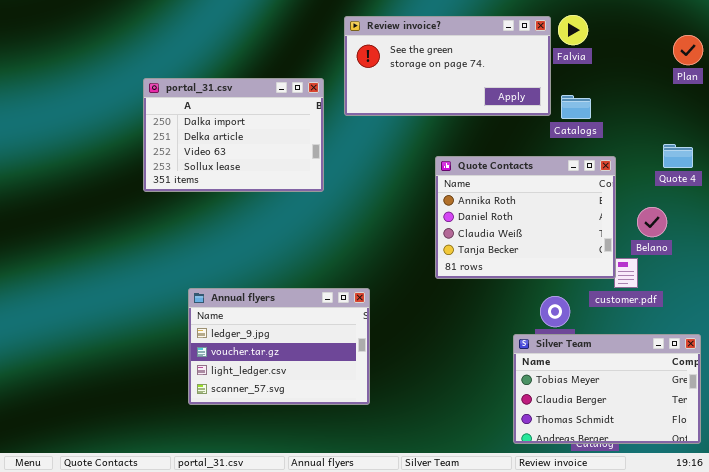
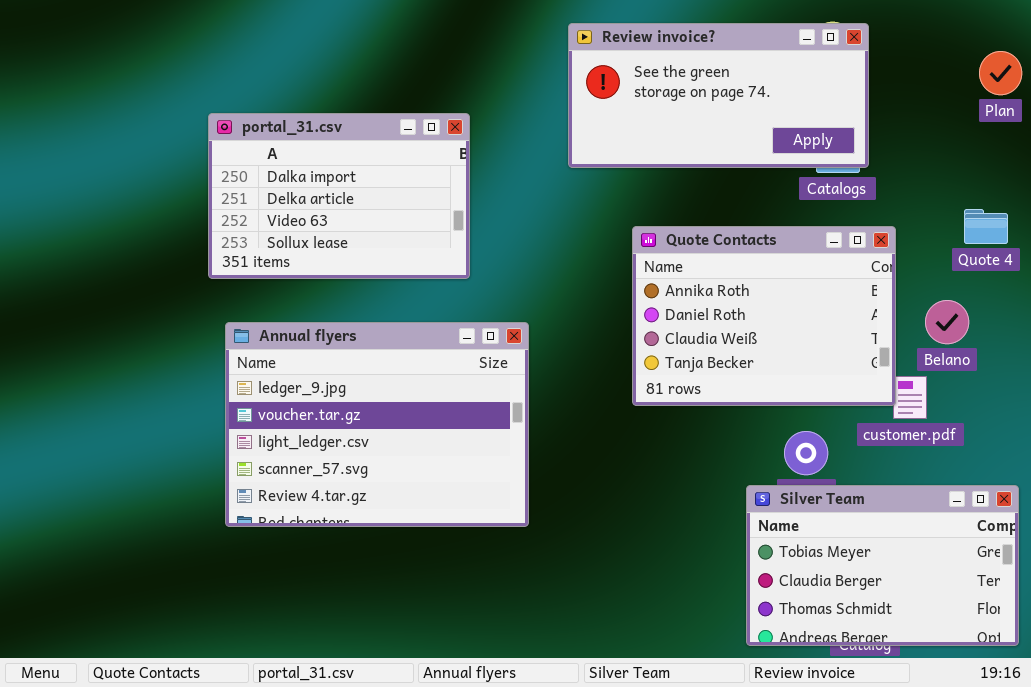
Review invoice?: [344,16,551,116] -> [568,23,869,168], moved
Annual flyers: [188,288,370,405] -> [225,322,529,527], moved, resized

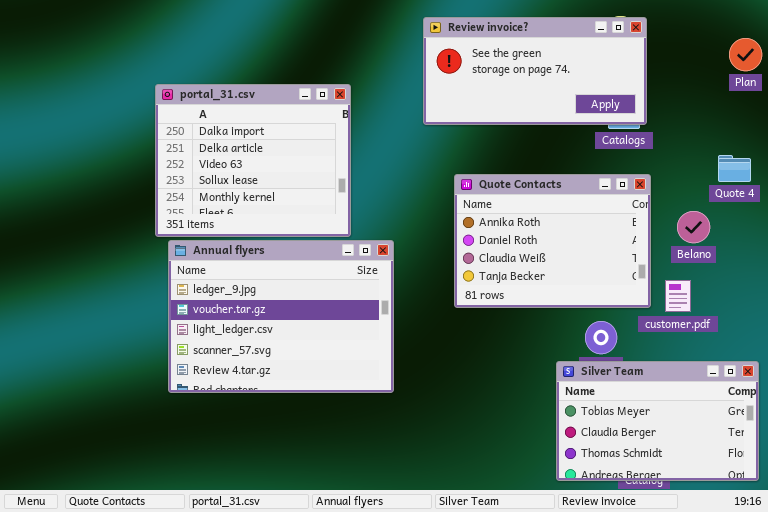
portal_31.csv: [208,113,470,279] -> [155,84,351,237], resized
Quote Contacts: [632,226,896,406] -> [454,174,651,308], moved
Belano: [925,300,969,344] -> [677,211,710,243], moved

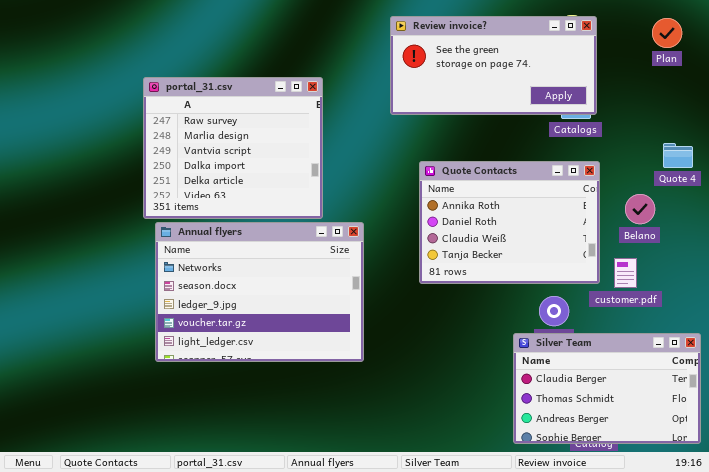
Plan: [729,38,762,71] -> [652,18,682,48], moved
portal_31.csv: [155,84,351,237] -> [143,77,323,219], scrolled up 3 rows
Annual flyers: [168,240,394,393] -> [155,222,364,362], scrolled up 2 rows
Silver Team: [556,361,759,481] -> [513,333,701,444], scrolled down 1 row

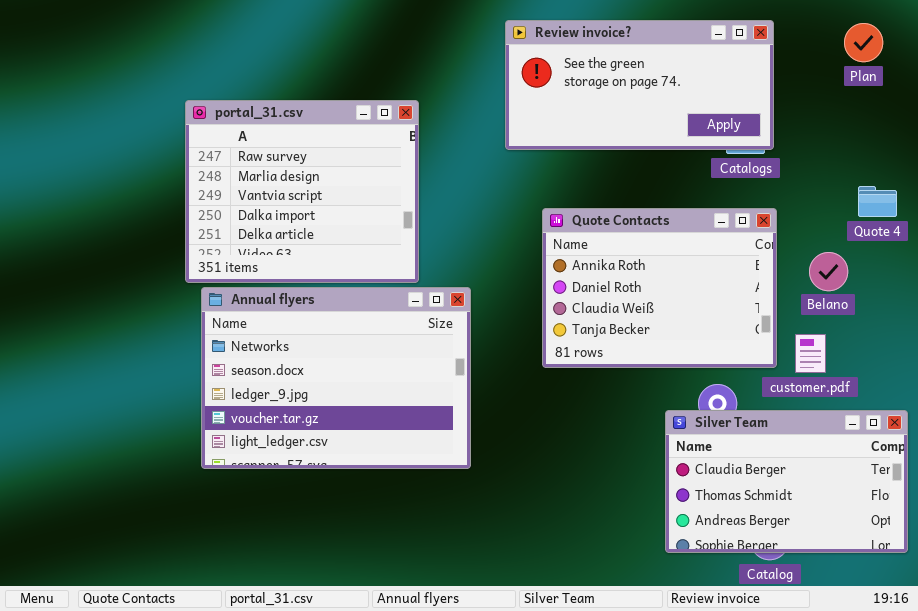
Silver Team: [513,333,701,444] -> [665,410,908,553], moved

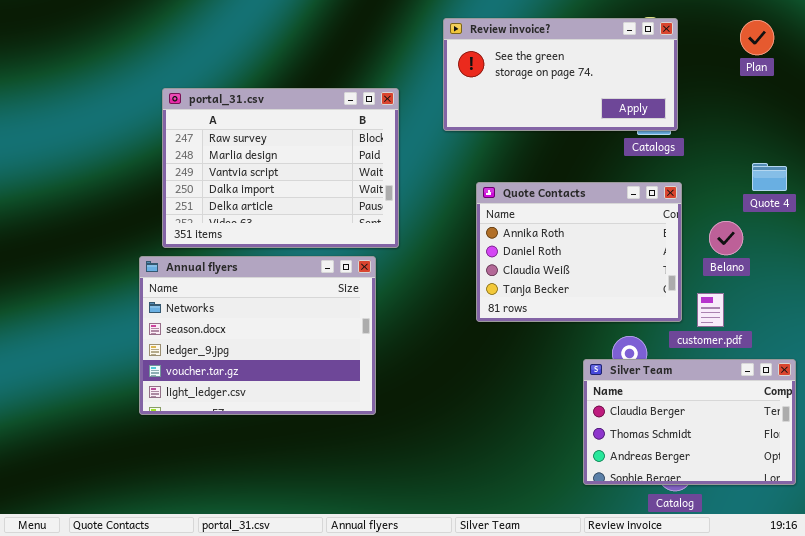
portal_31.csv: [185,100,419,283] -> [162,88,399,248], resized
Annual flyers: [201,287,471,469] -> [139,256,376,415], moved

